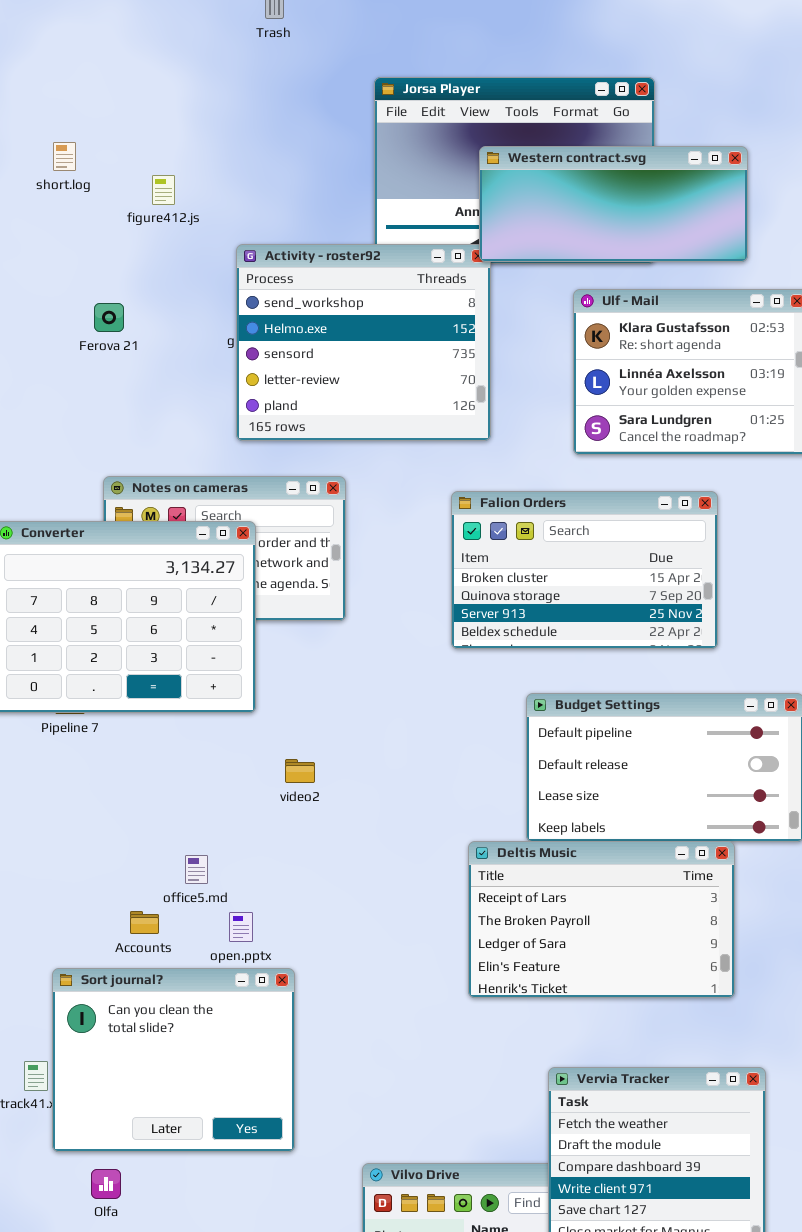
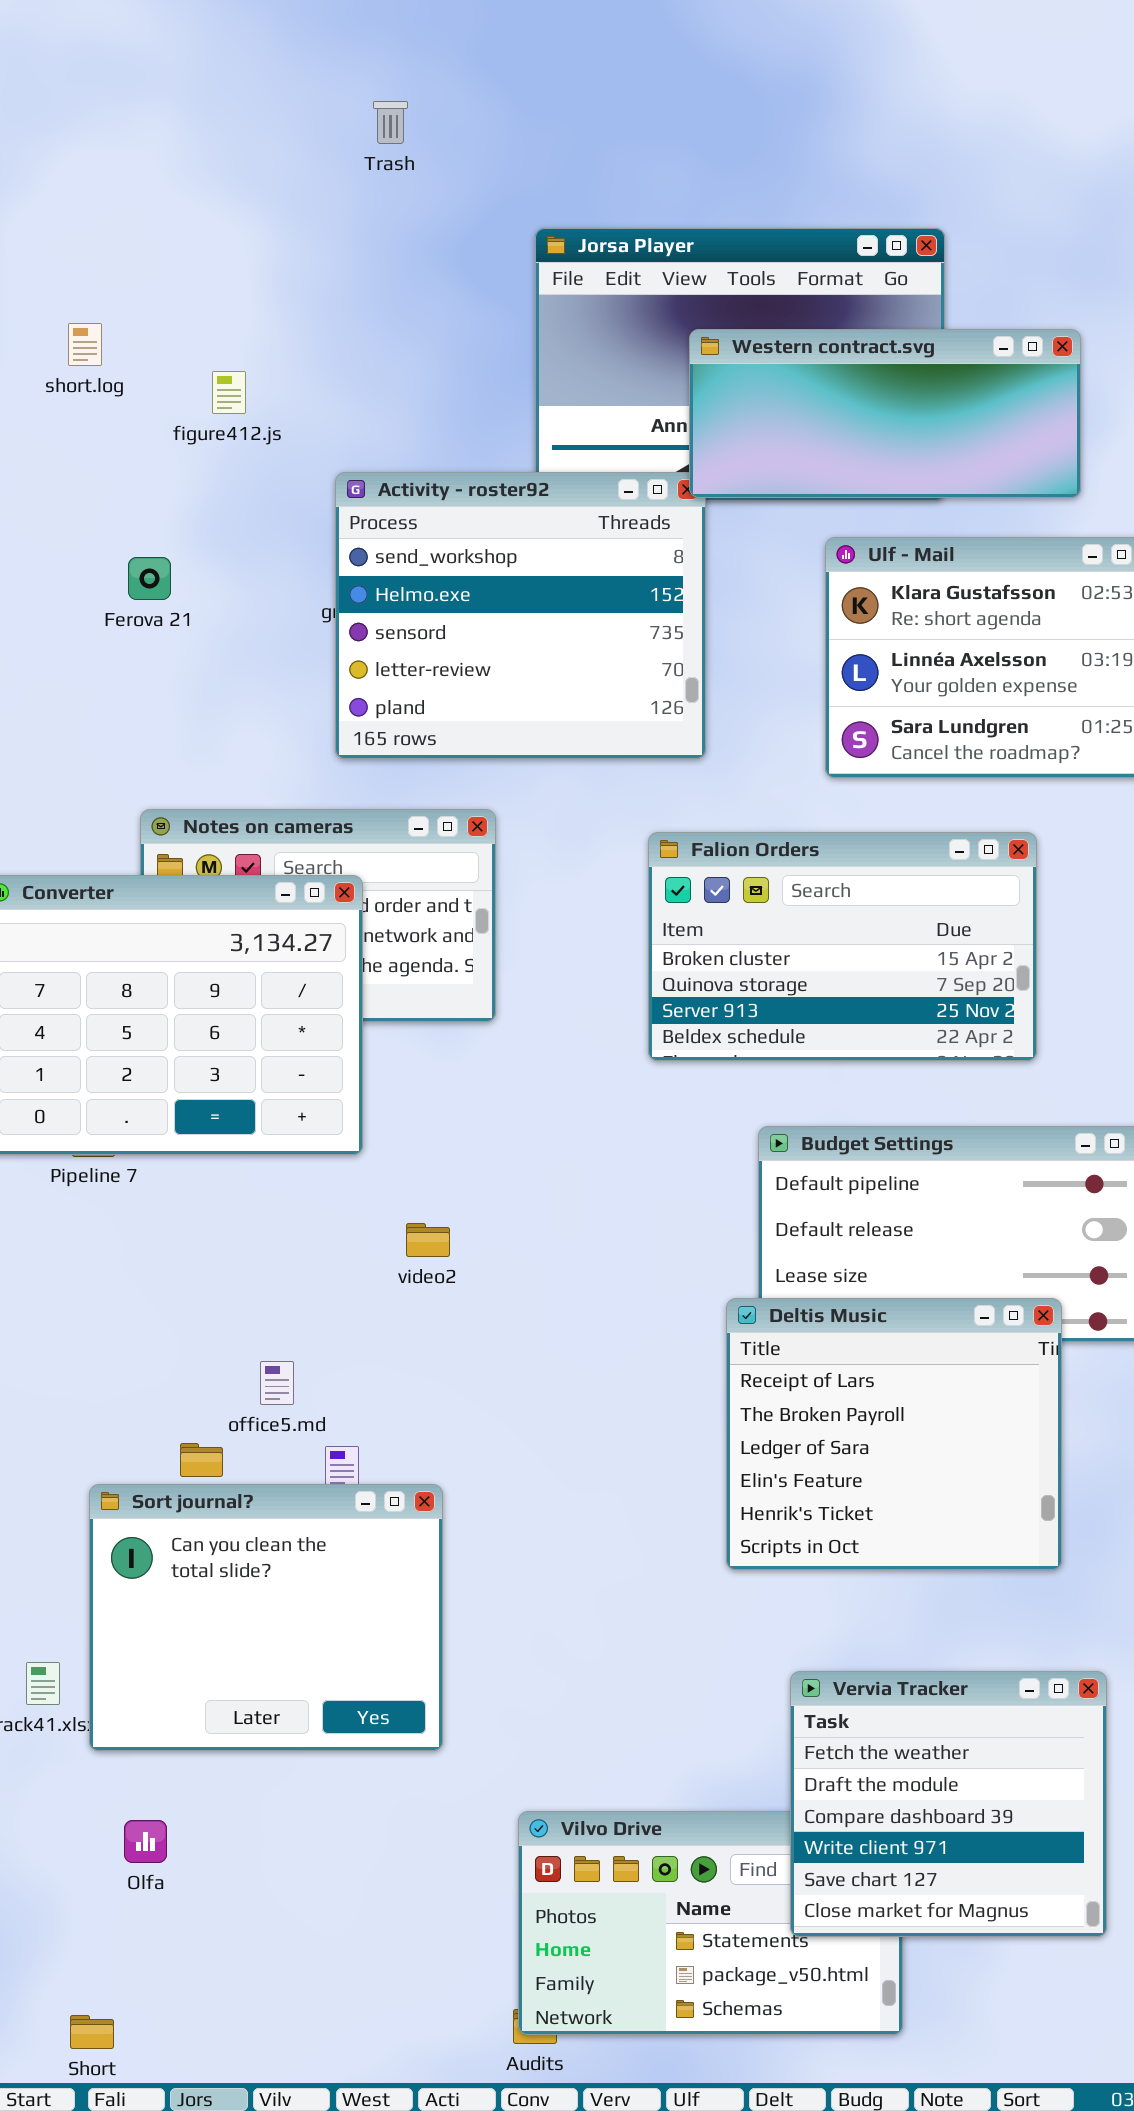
Deltis Music: [468,841,735,998] -> [726,1298,1062,1570], resized
Sort journal?: [52,968,295,1152] -> [89,1484,443,1751], moved

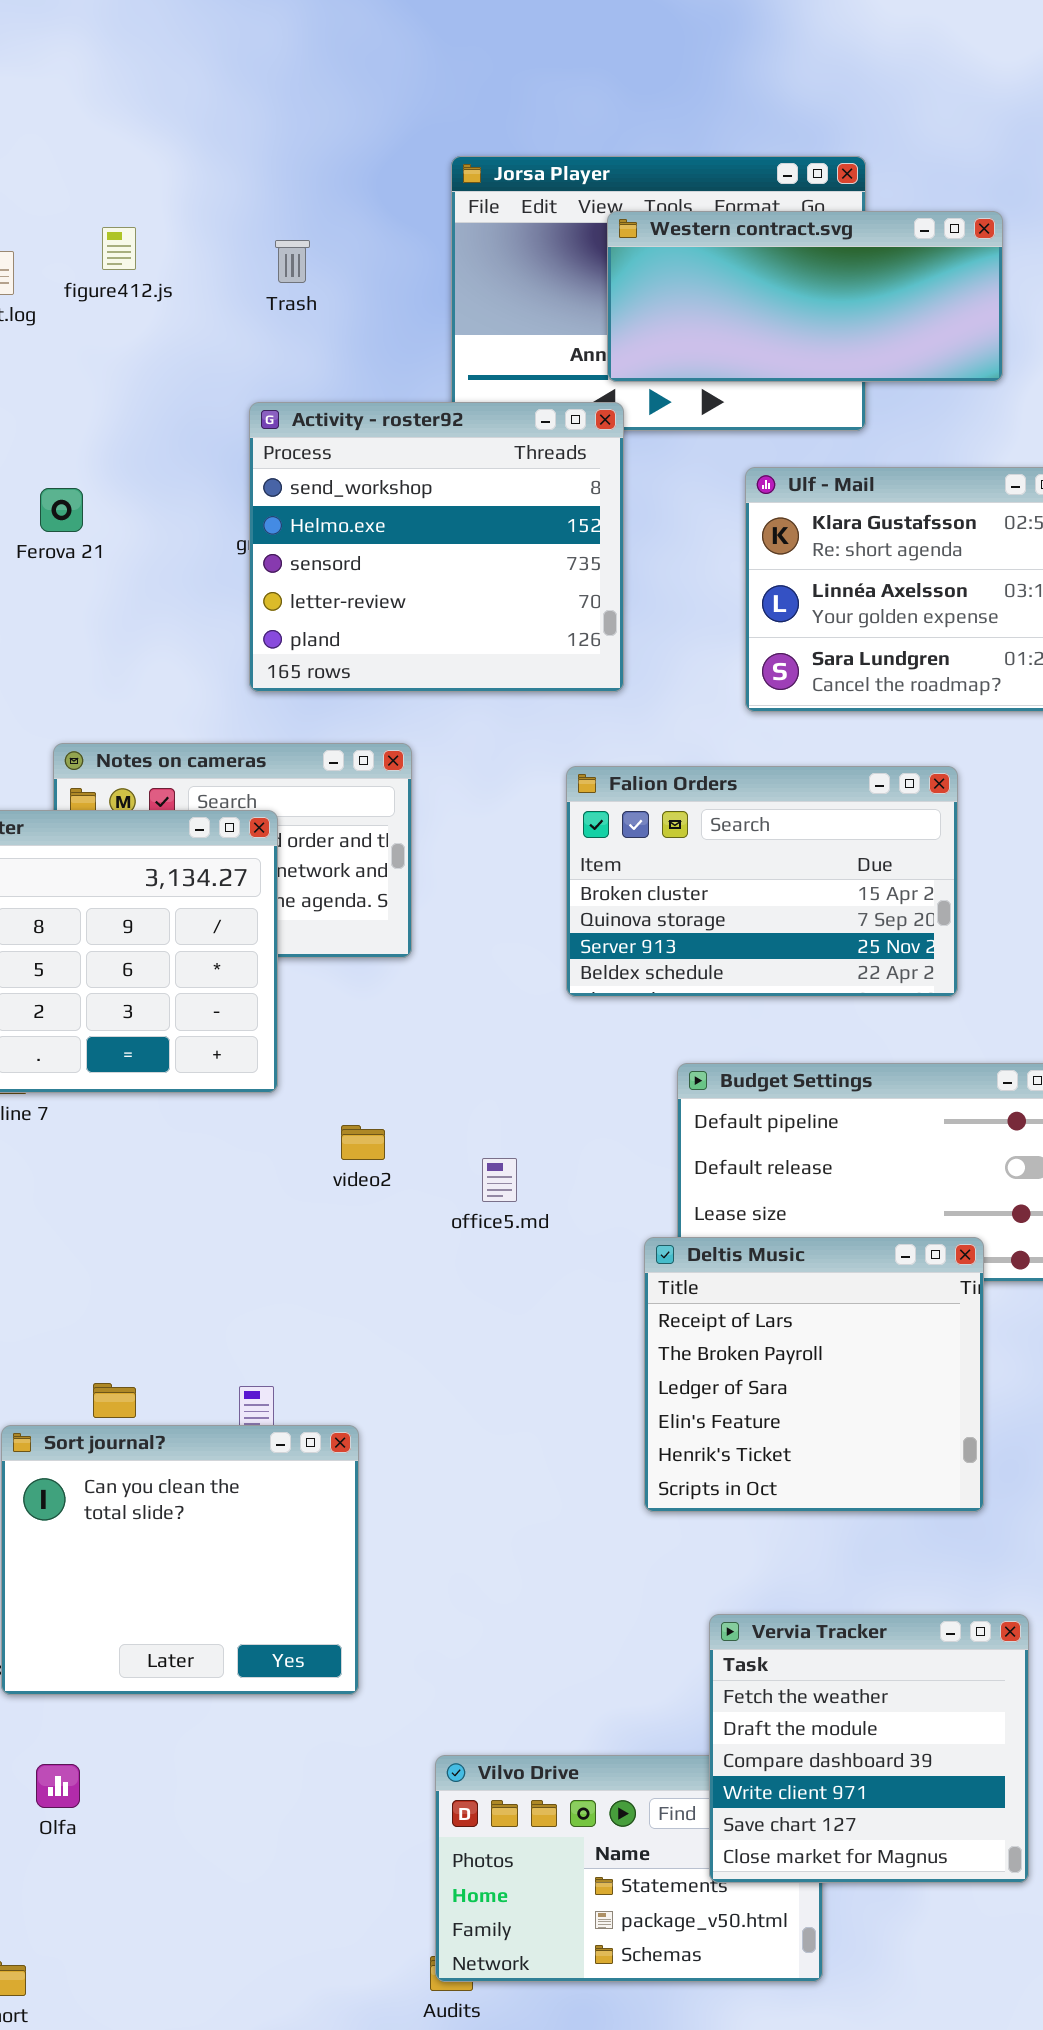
Trash: [373,101,408,144] -> [275,240,310,283], moved
Western contract.svg: [689,329,1081,498] -> [607,211,1003,382], moved
figure412.js: [212,371,246,414] -> [102,227,136,270], moved
video2: [406,1223,450,1257] -> [341,1125,385,1160], moved
office5.md: [260,1361,294,1405] -> [482,1158,517,1202], moved

